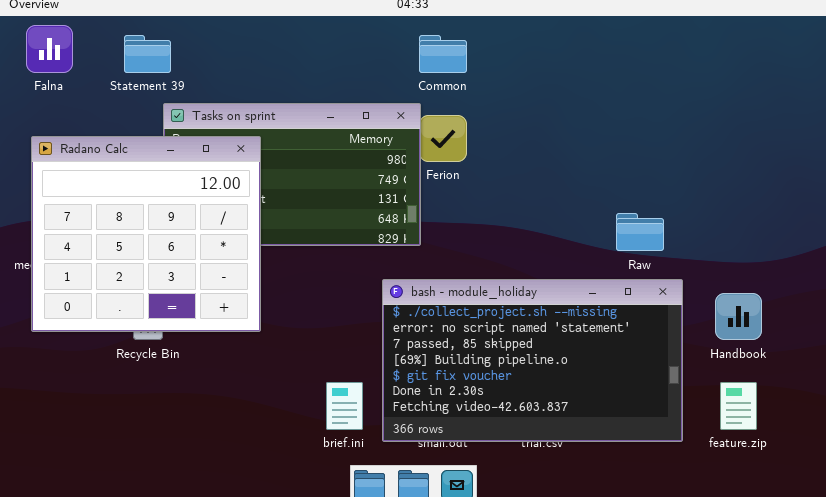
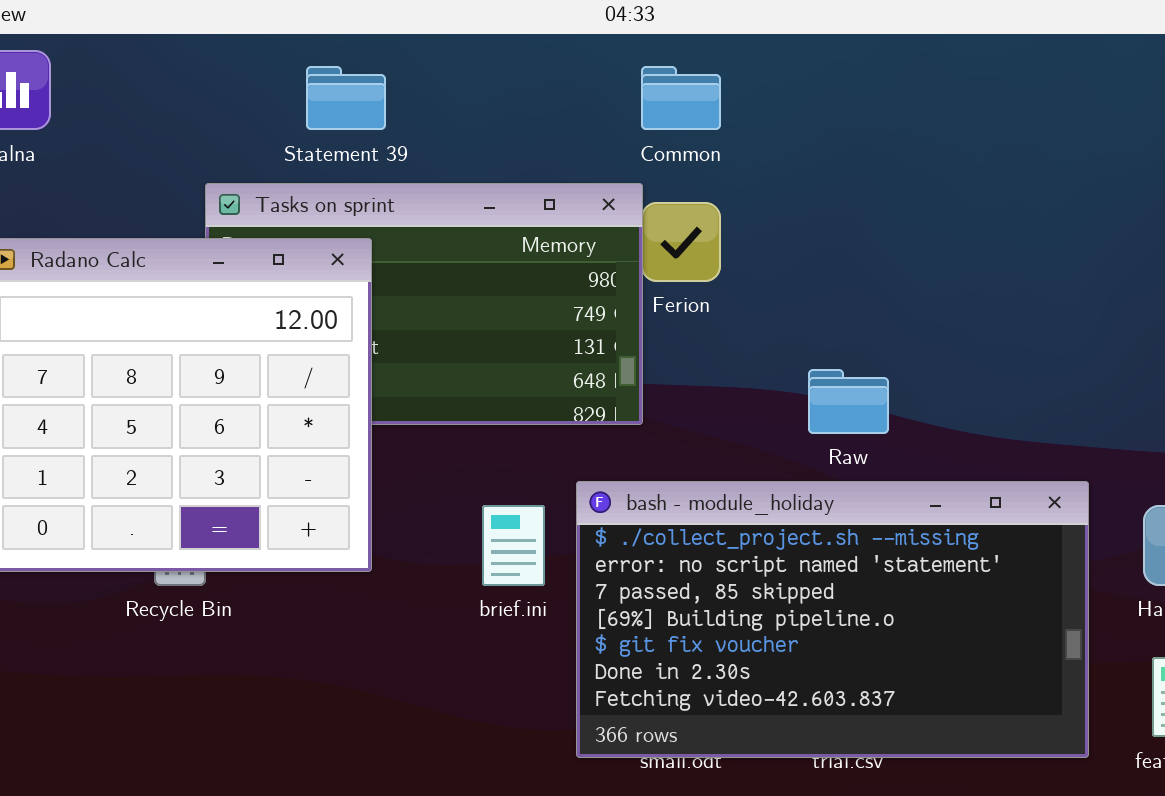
Statement 39: [124,35,171,73] -> [306,66,386,130], moved
Raw: [616,213,664,251] -> [808,369,889,434], moved
brief.ini: [326,382,363,430] -> [482,505,545,586], moved

